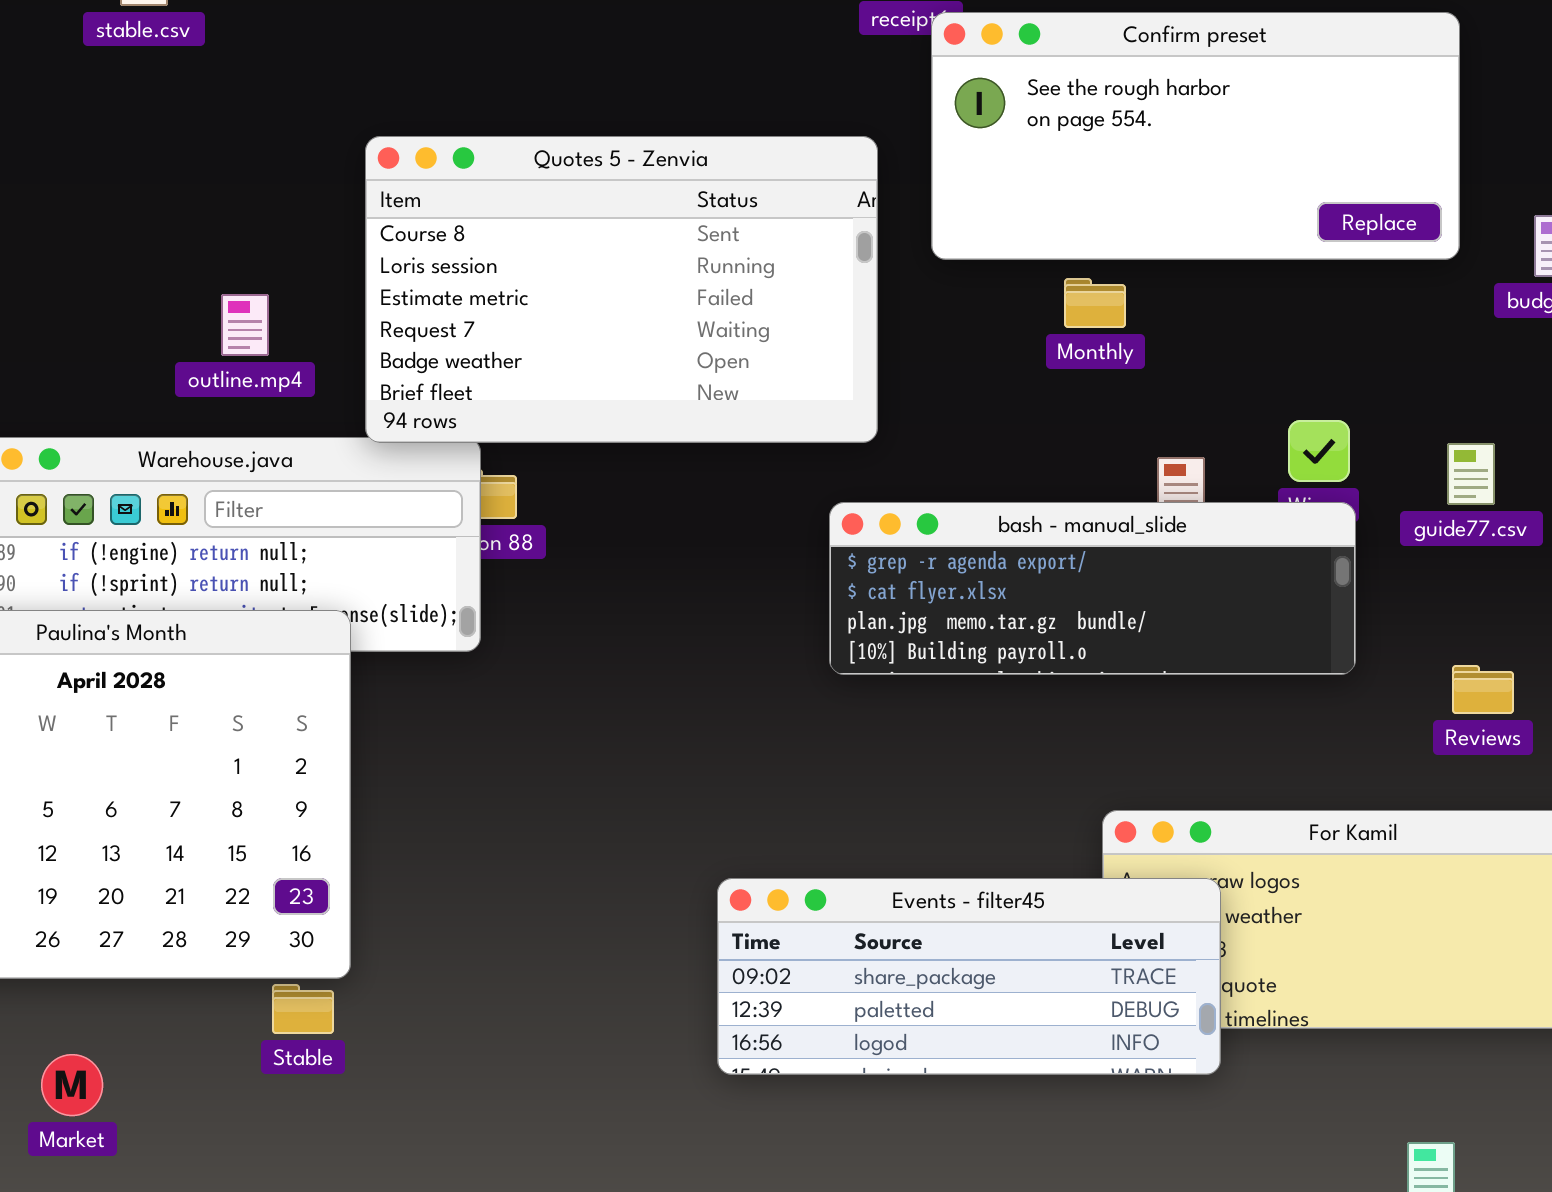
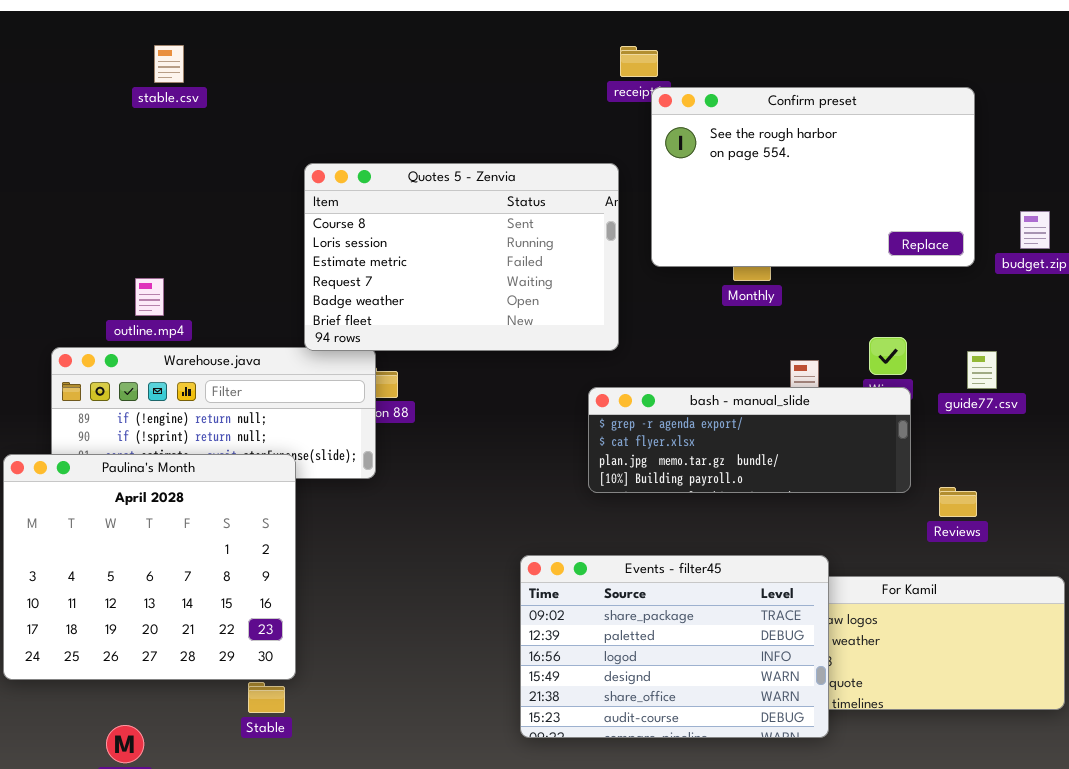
Confirm preset: [931,12,1460,260] -> [651,87,975,267], resized
outline.mp4: [221,294,269,356] -> [135,278,164,316], moved
Reviews: [1452,665,1514,714] -> [939,487,977,517], moved
Events - filter45: [717,878,1221,1075] -> [520,555,829,738], resized

